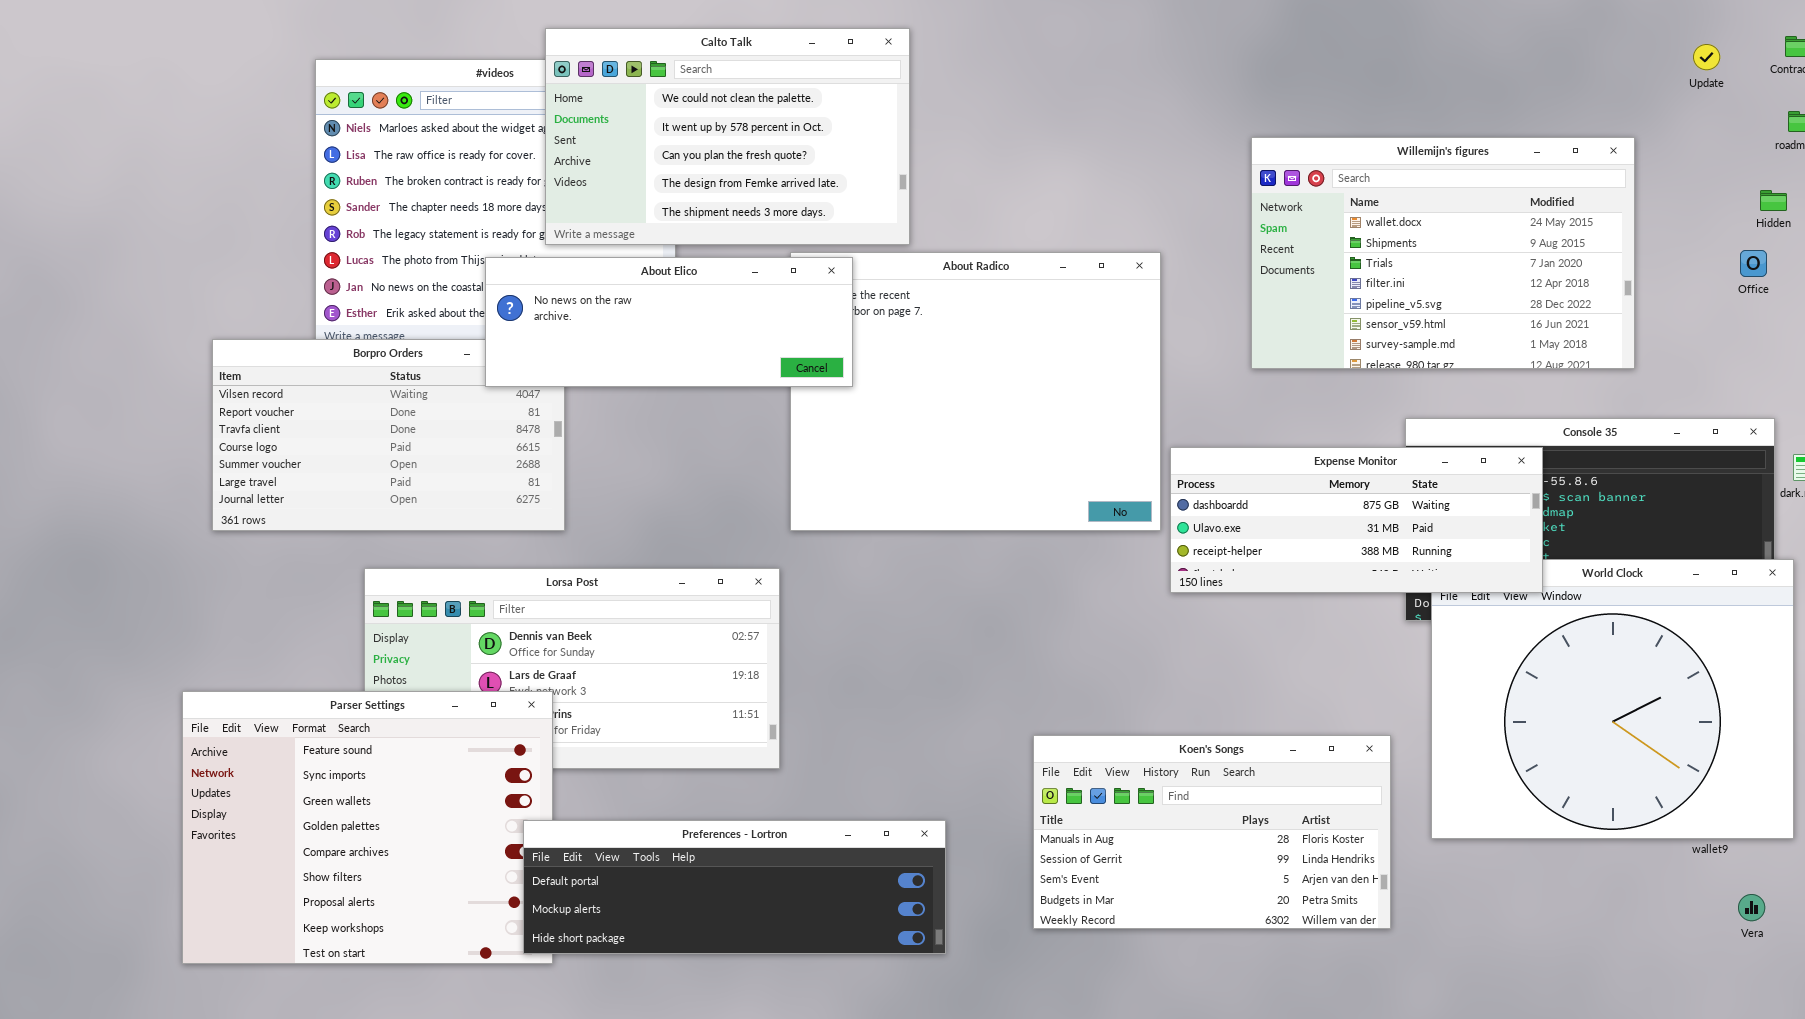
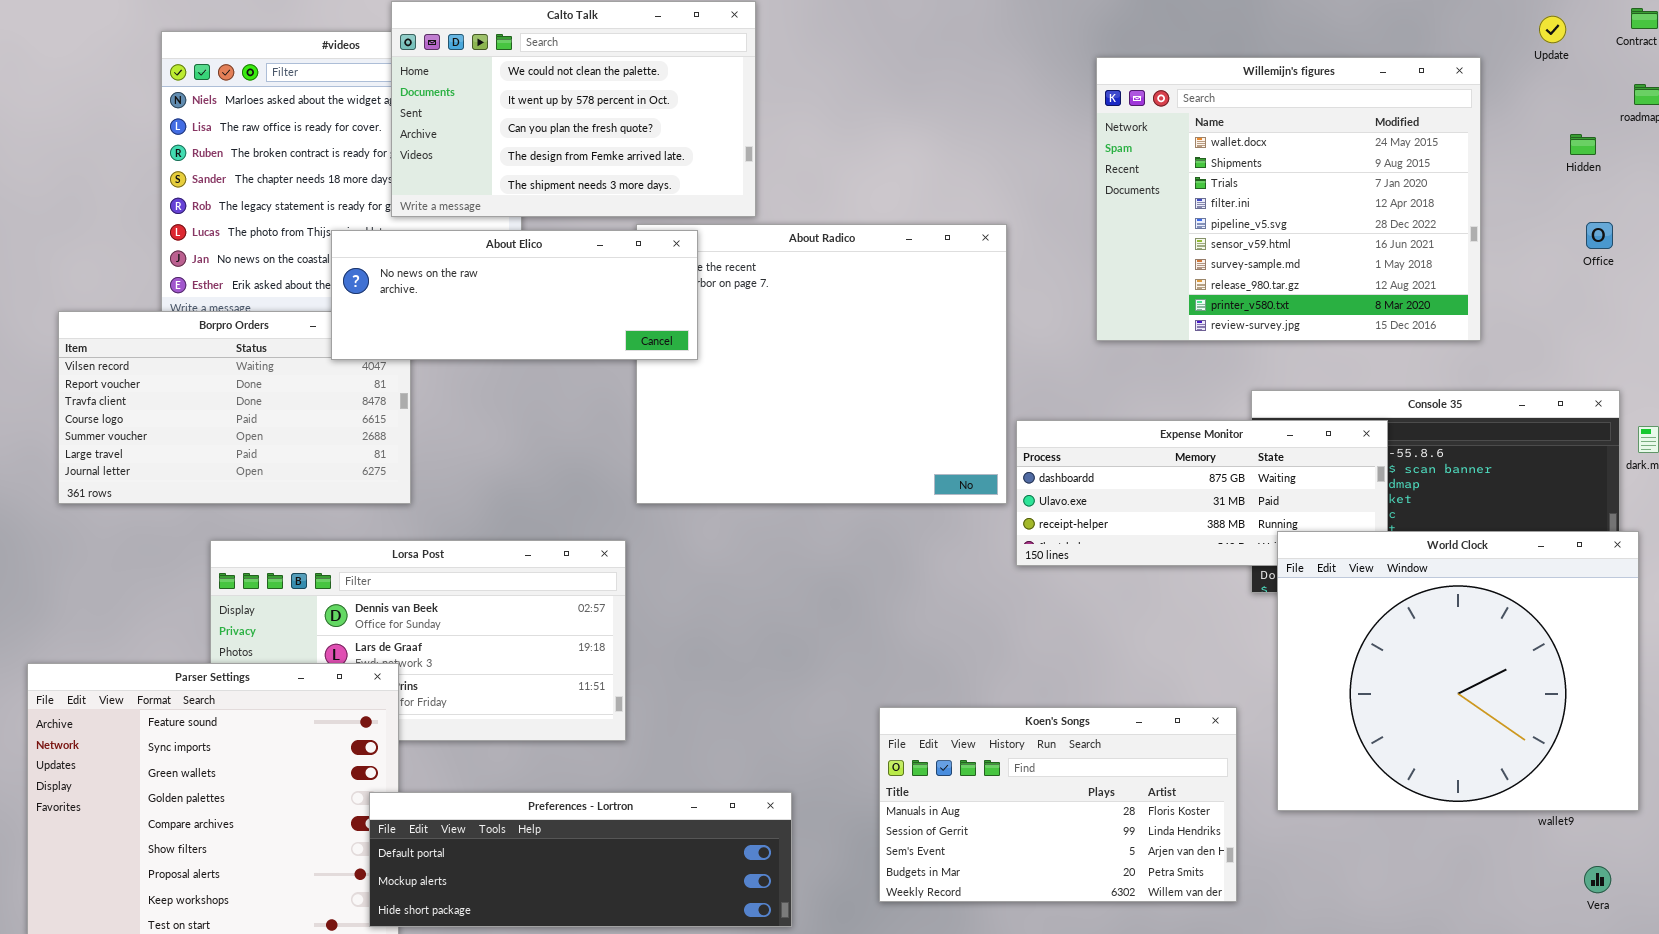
Willemijn's figures: [1251,137,1635,369] -> [1096,57,1481,341], resized
Hidden: [1760,190,1787,211] -> [1570,134,1596,155], moved
World Clock: [1431,559,1794,839] -> [1277,531,1639,811], raised

